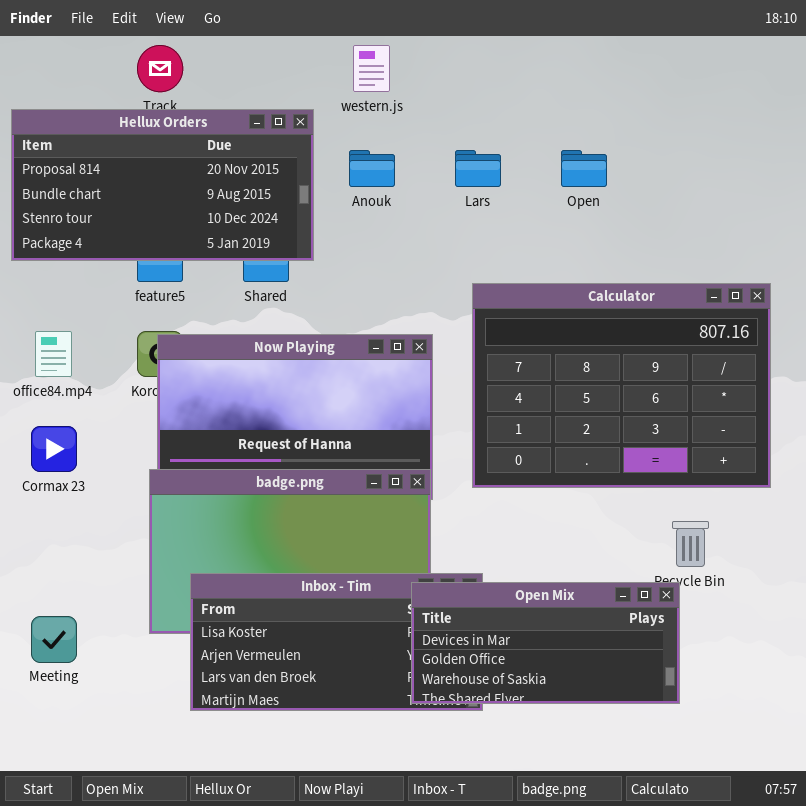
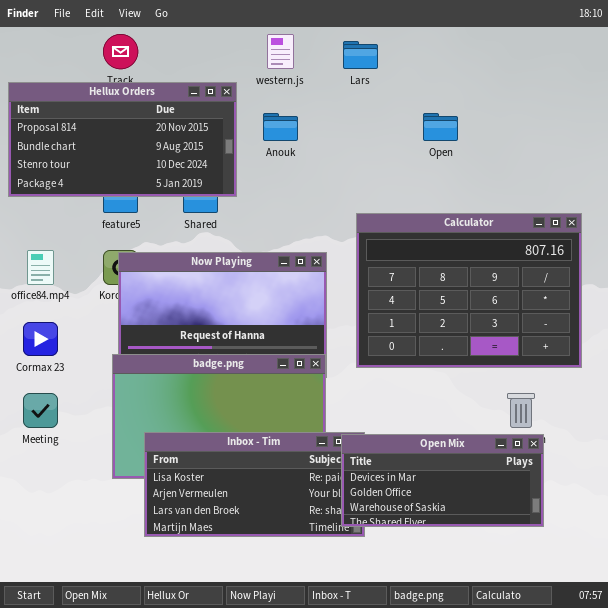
Lars: [455,150,501,187] -> [343,41,378,69], moved
Open Mix: [411,582,680,704] -> [341,434,544,527], moved
Meeting: [31,616,77,663] -> [23,393,58,428], moved

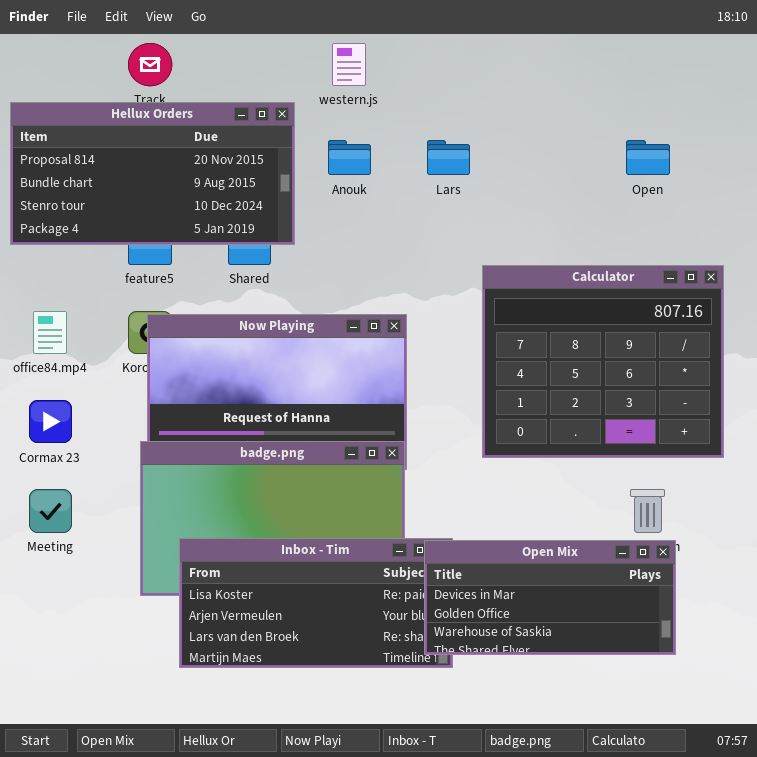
Lars: [343,41,378,69] -> [427,140,470,175], moved
Open: [423,113,458,141] -> [626,140,670,175], moved
Calculator: [356,213,582,368] -> [482,265,724,458], resized

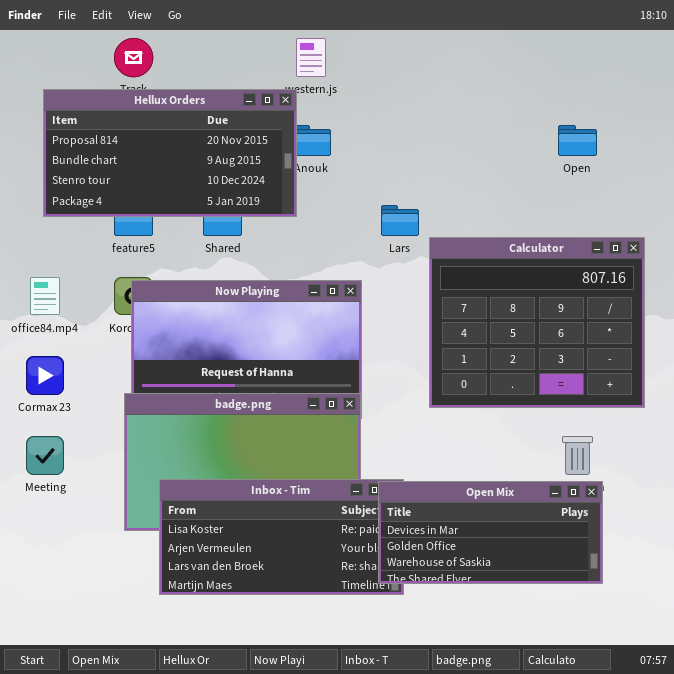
Hellux Orders: [10,102,295,245] -> [43,89,297,217], moved
Lars: [427,140,470,175] -> [381,205,419,236], moved

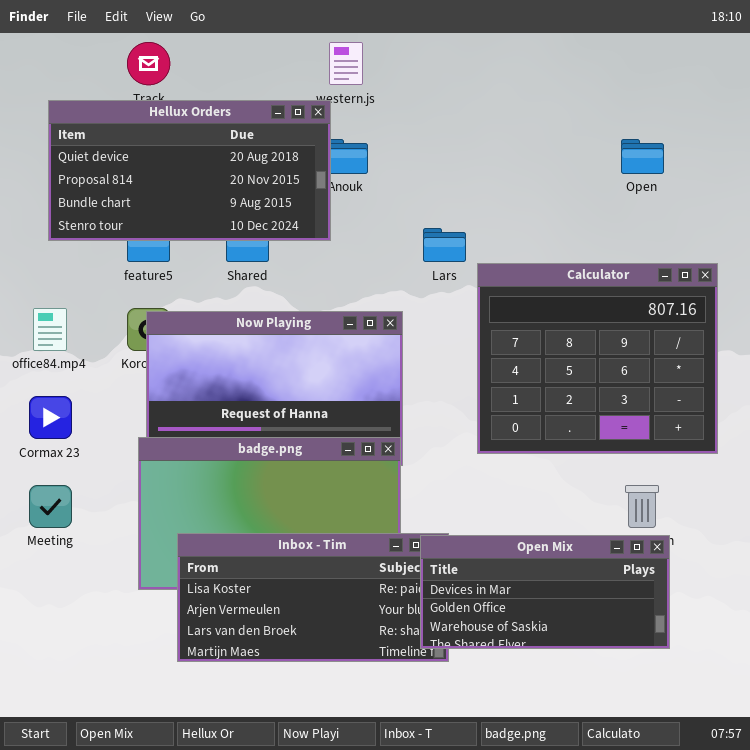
Hellux Orders: [43,89,297,217] -> [48,100,331,241], scrolled up 1 row

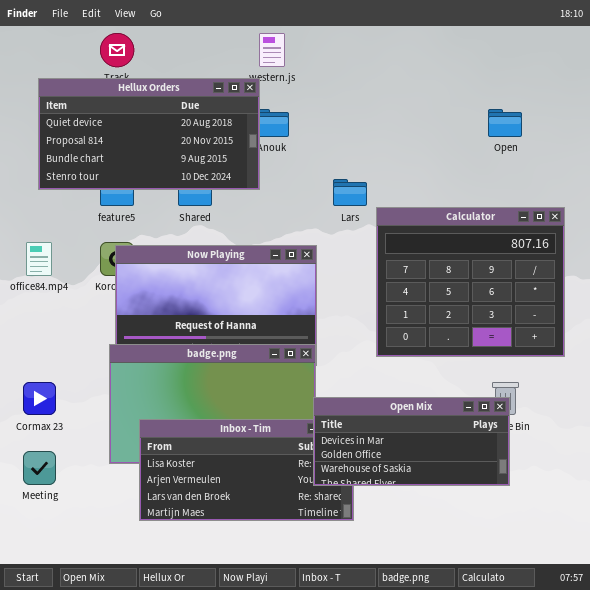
Cormax 23: [29,396,72,439] -> [23,382,56,415], moved
Meeting: [29,485,72,528] -> [23,451,56,485], moved
Open Mix: [420,535,670,649] -> [313,397,510,486], moved

